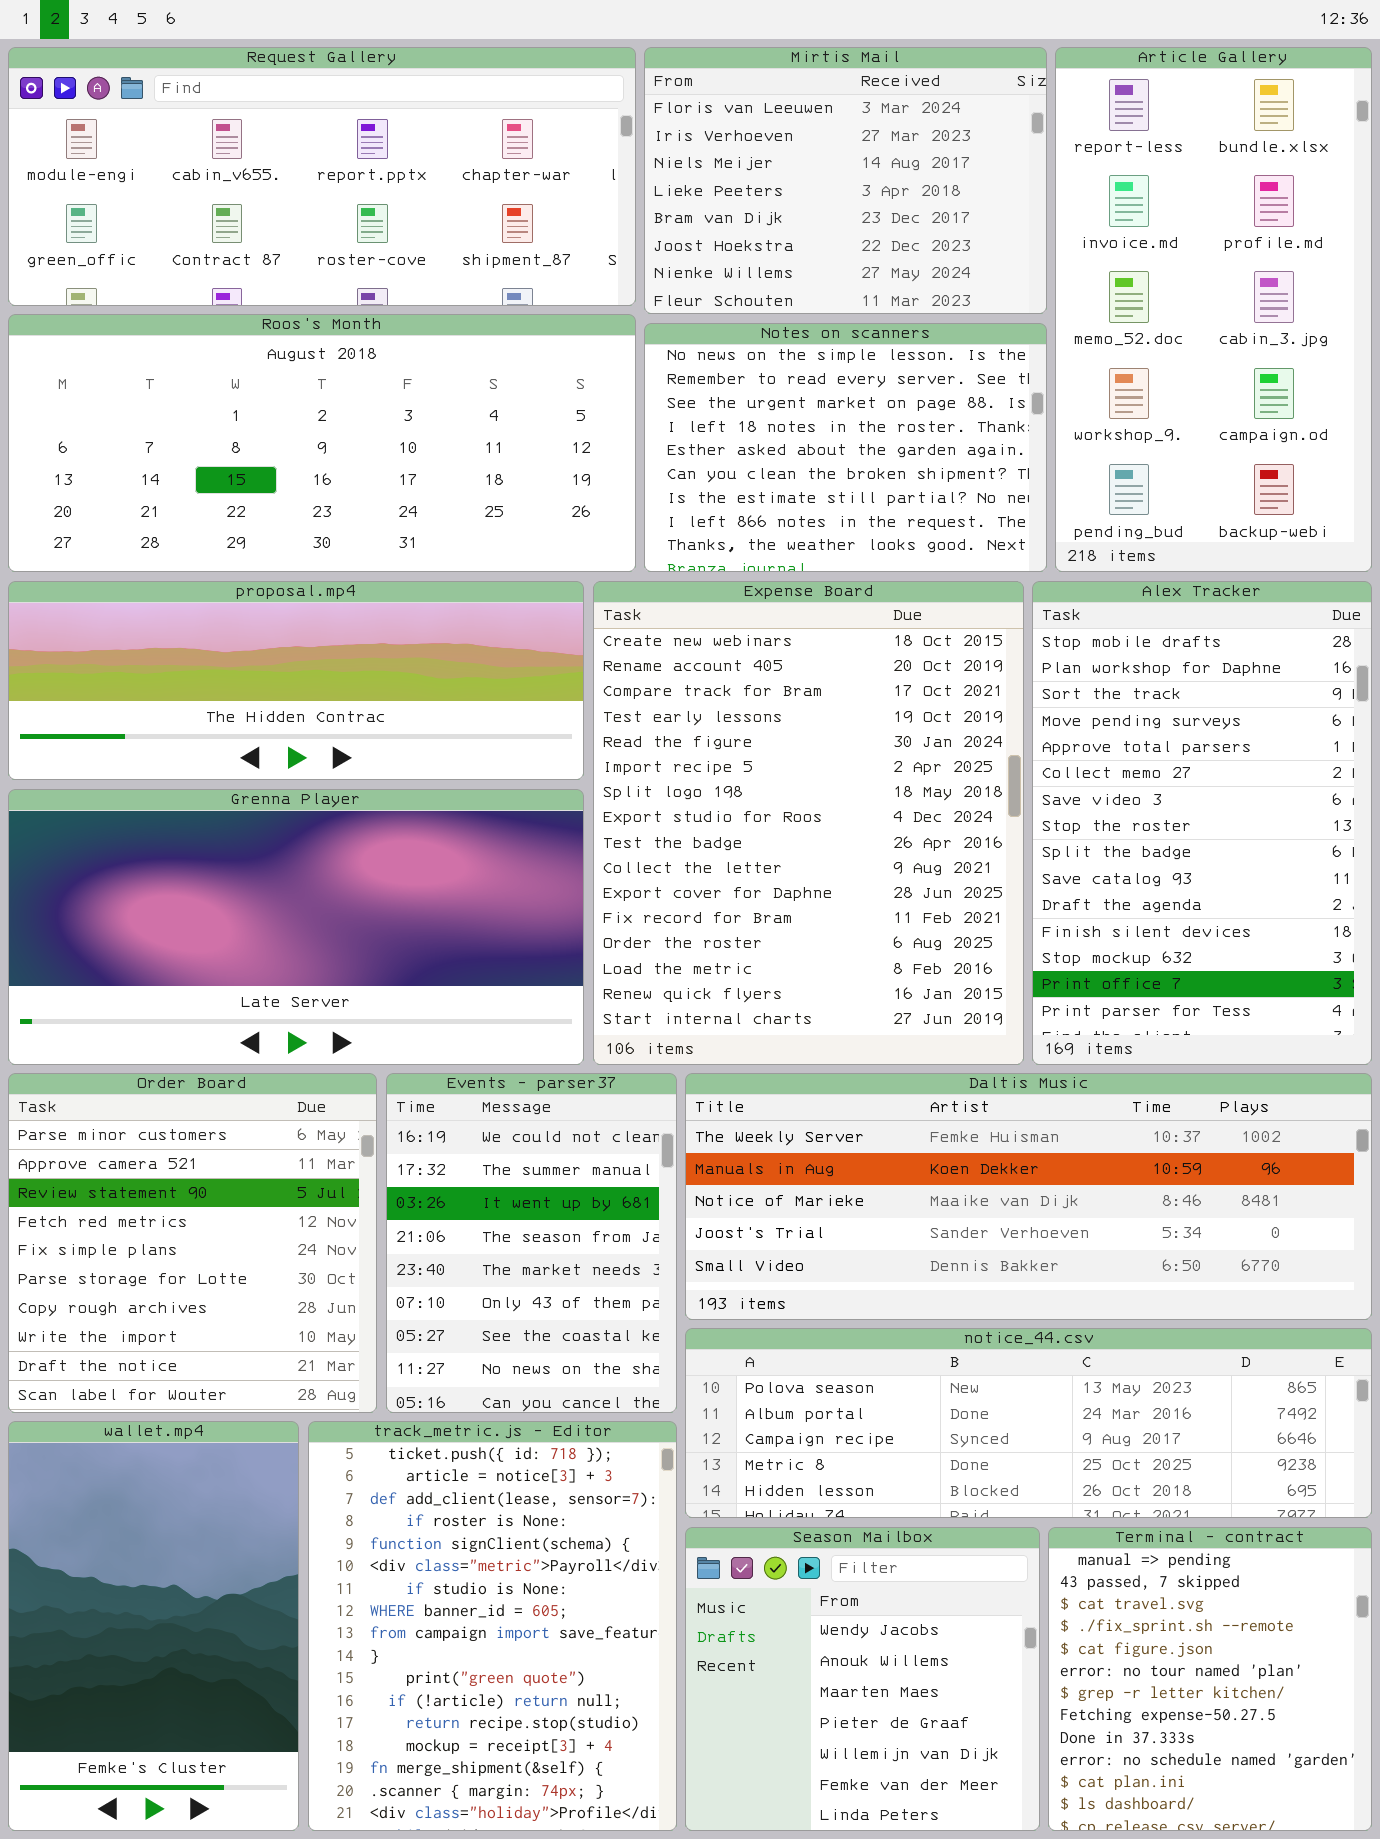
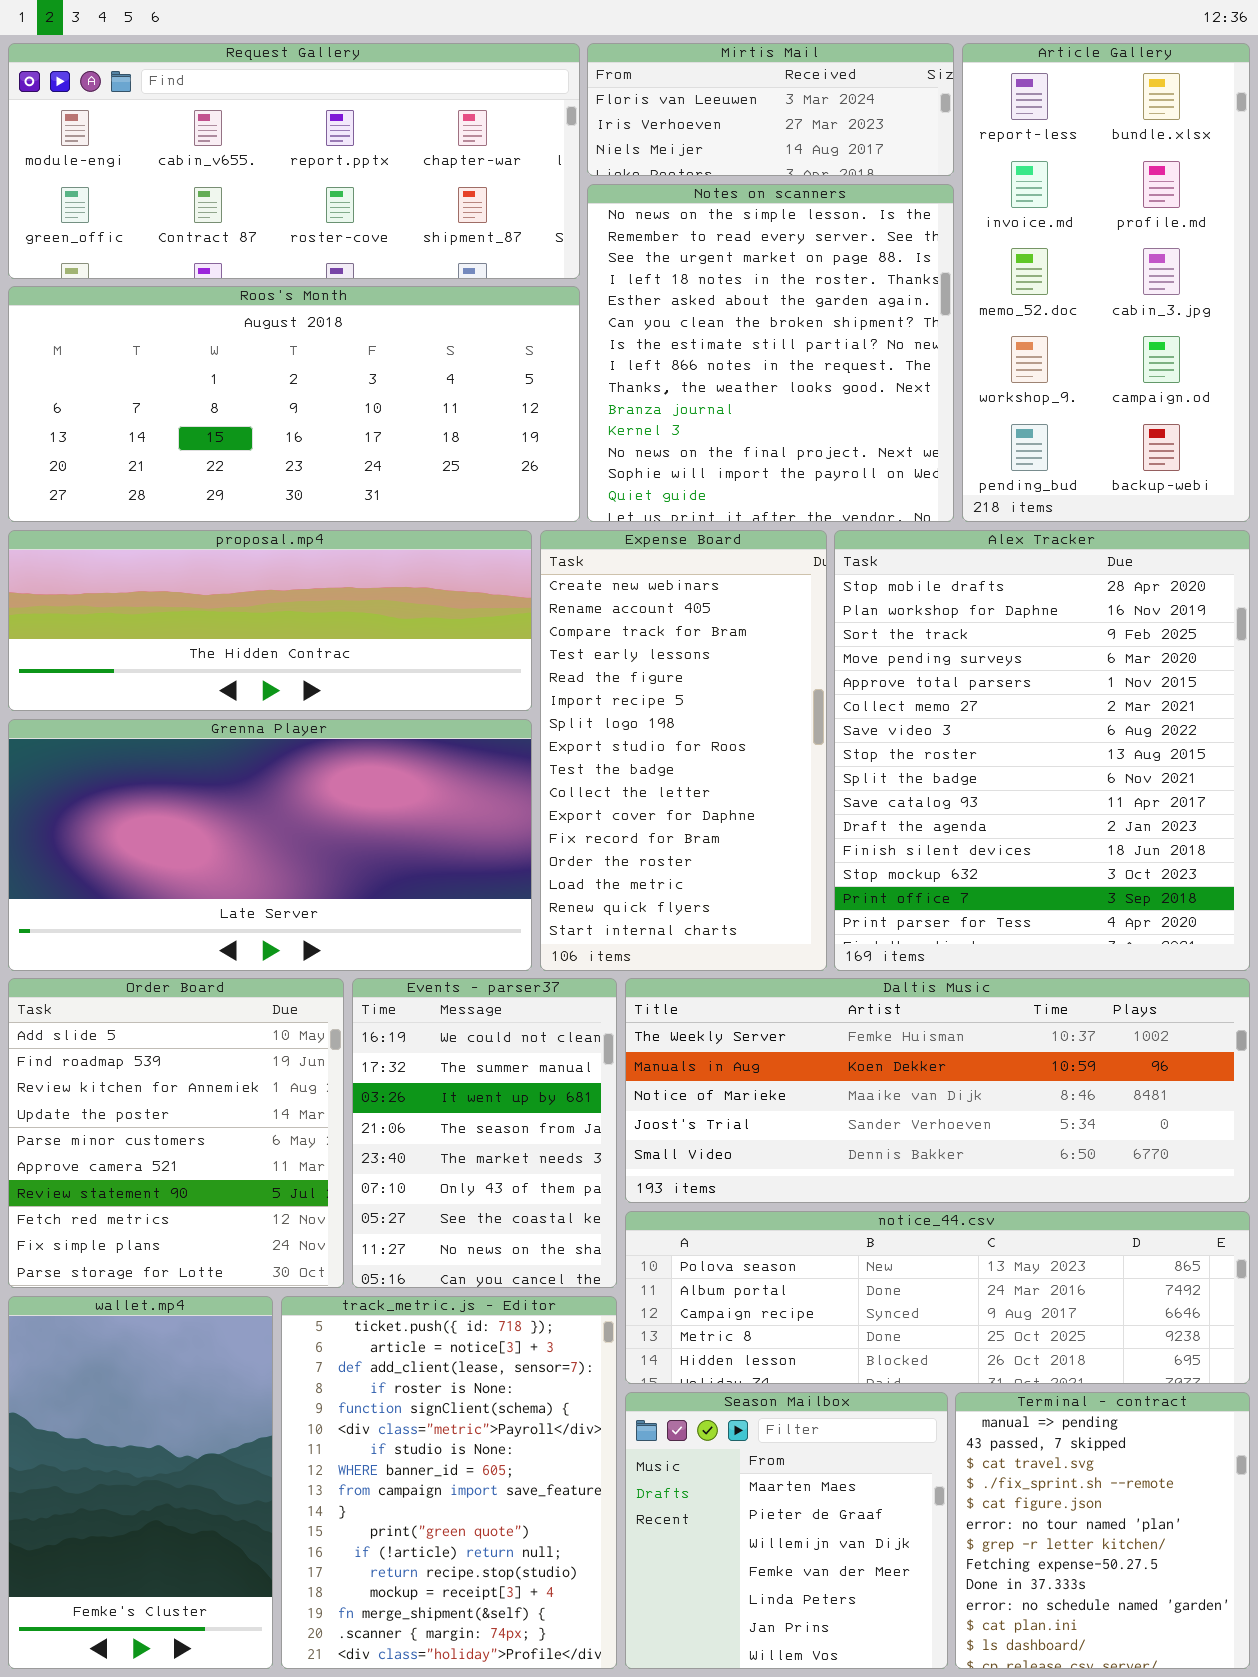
Mirtis Mail: [644,47,1047,314] -> [587,43,954,176], resized
Notes on scanners: [644,323,1047,572] -> [587,184,954,522], resized
Expense Board: [593,581,1024,1065] -> [540,530,827,971], resized
Alex Tracker: [1032,581,1372,1065] -> [834,530,1250,971], resized
Order Board: [8,1073,377,1413] -> [8,978,344,1288], scrolled up 4 rows
Season Mailbox: [685,1527,1040,1831] -> [625,1392,948,1669], scrolled down 2 rows

